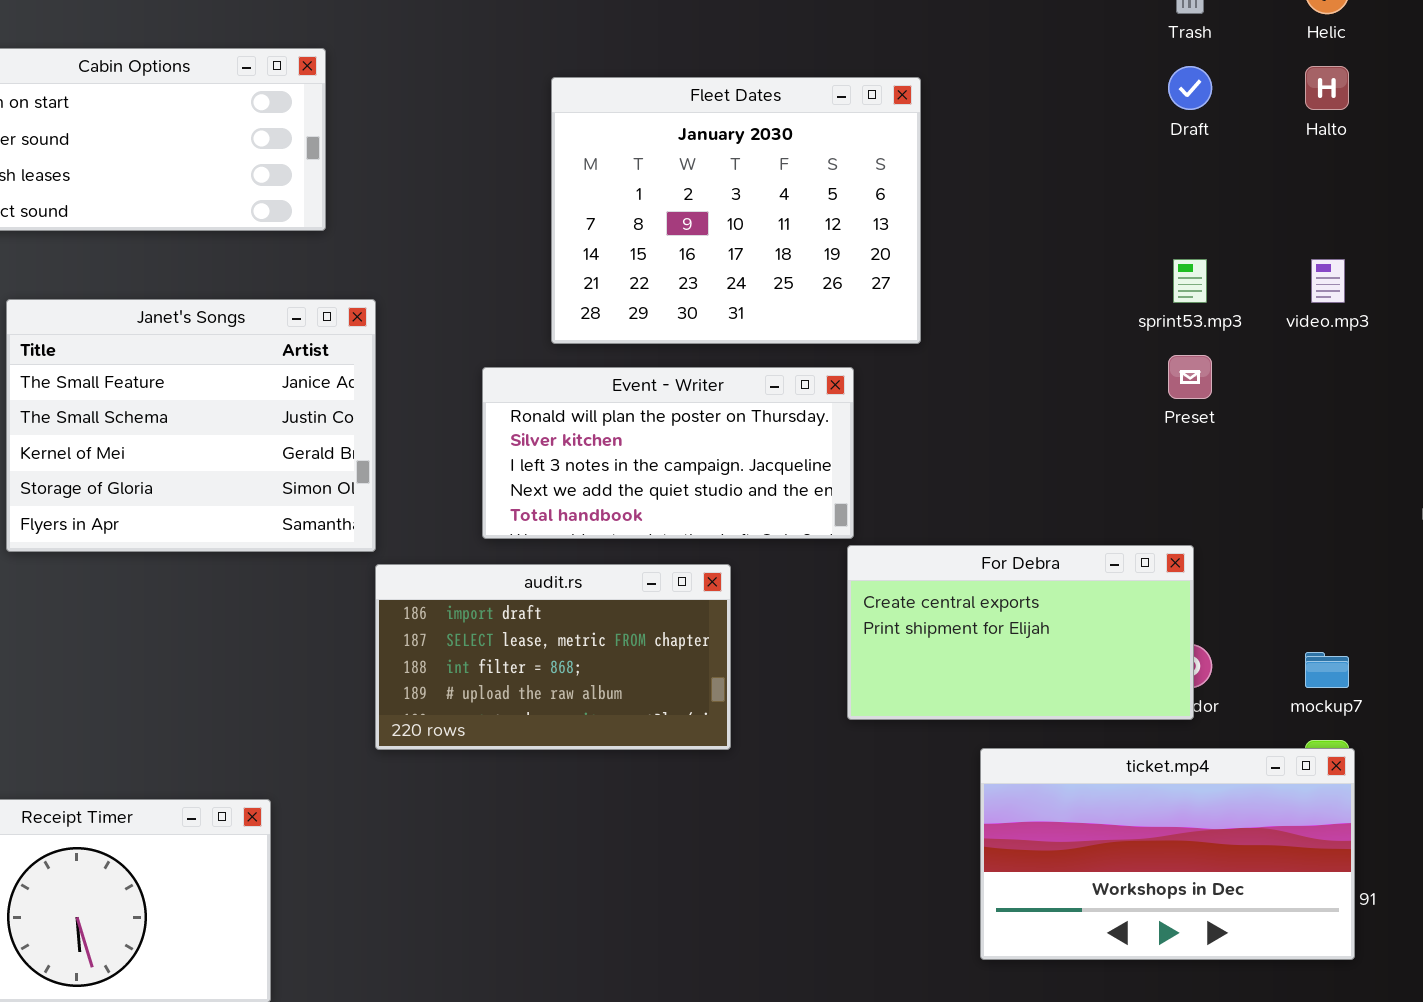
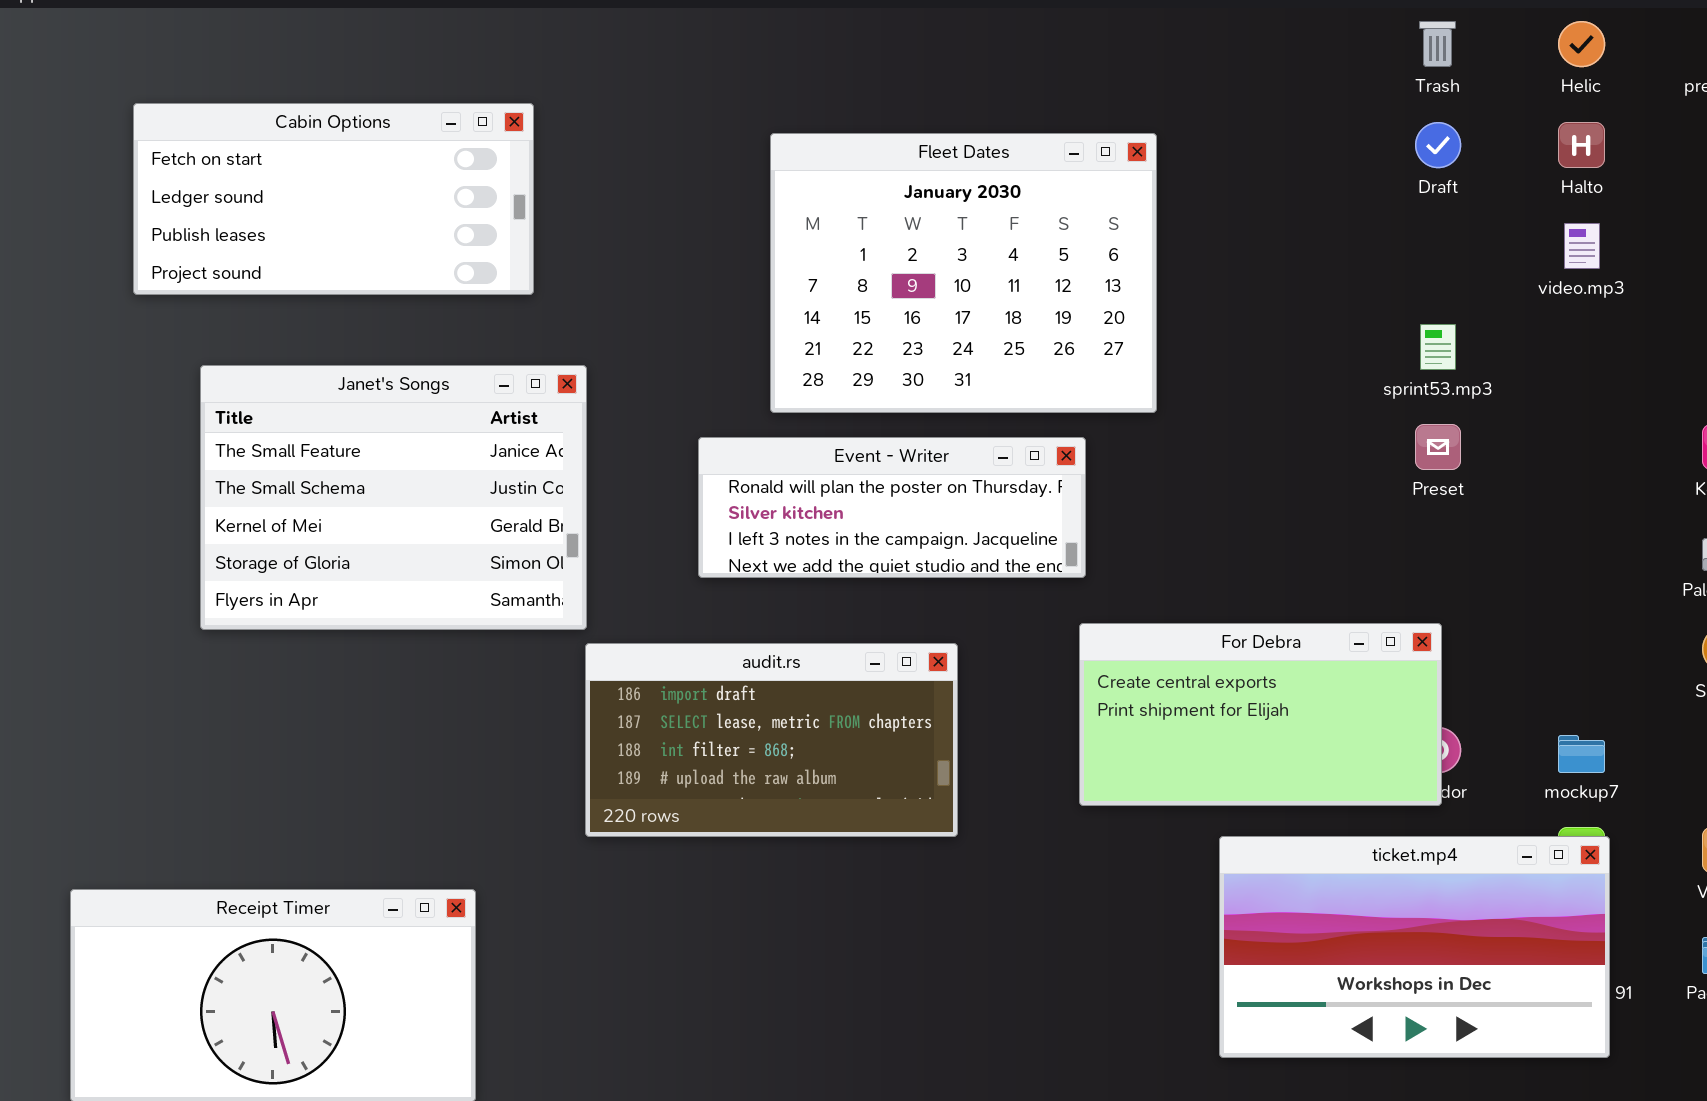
video.mp3: [1311,259,1345,303] -> [1564,223,1600,269], moved
Event - Writer: [482,367,854,539] -> [698,437,1086,578], resized

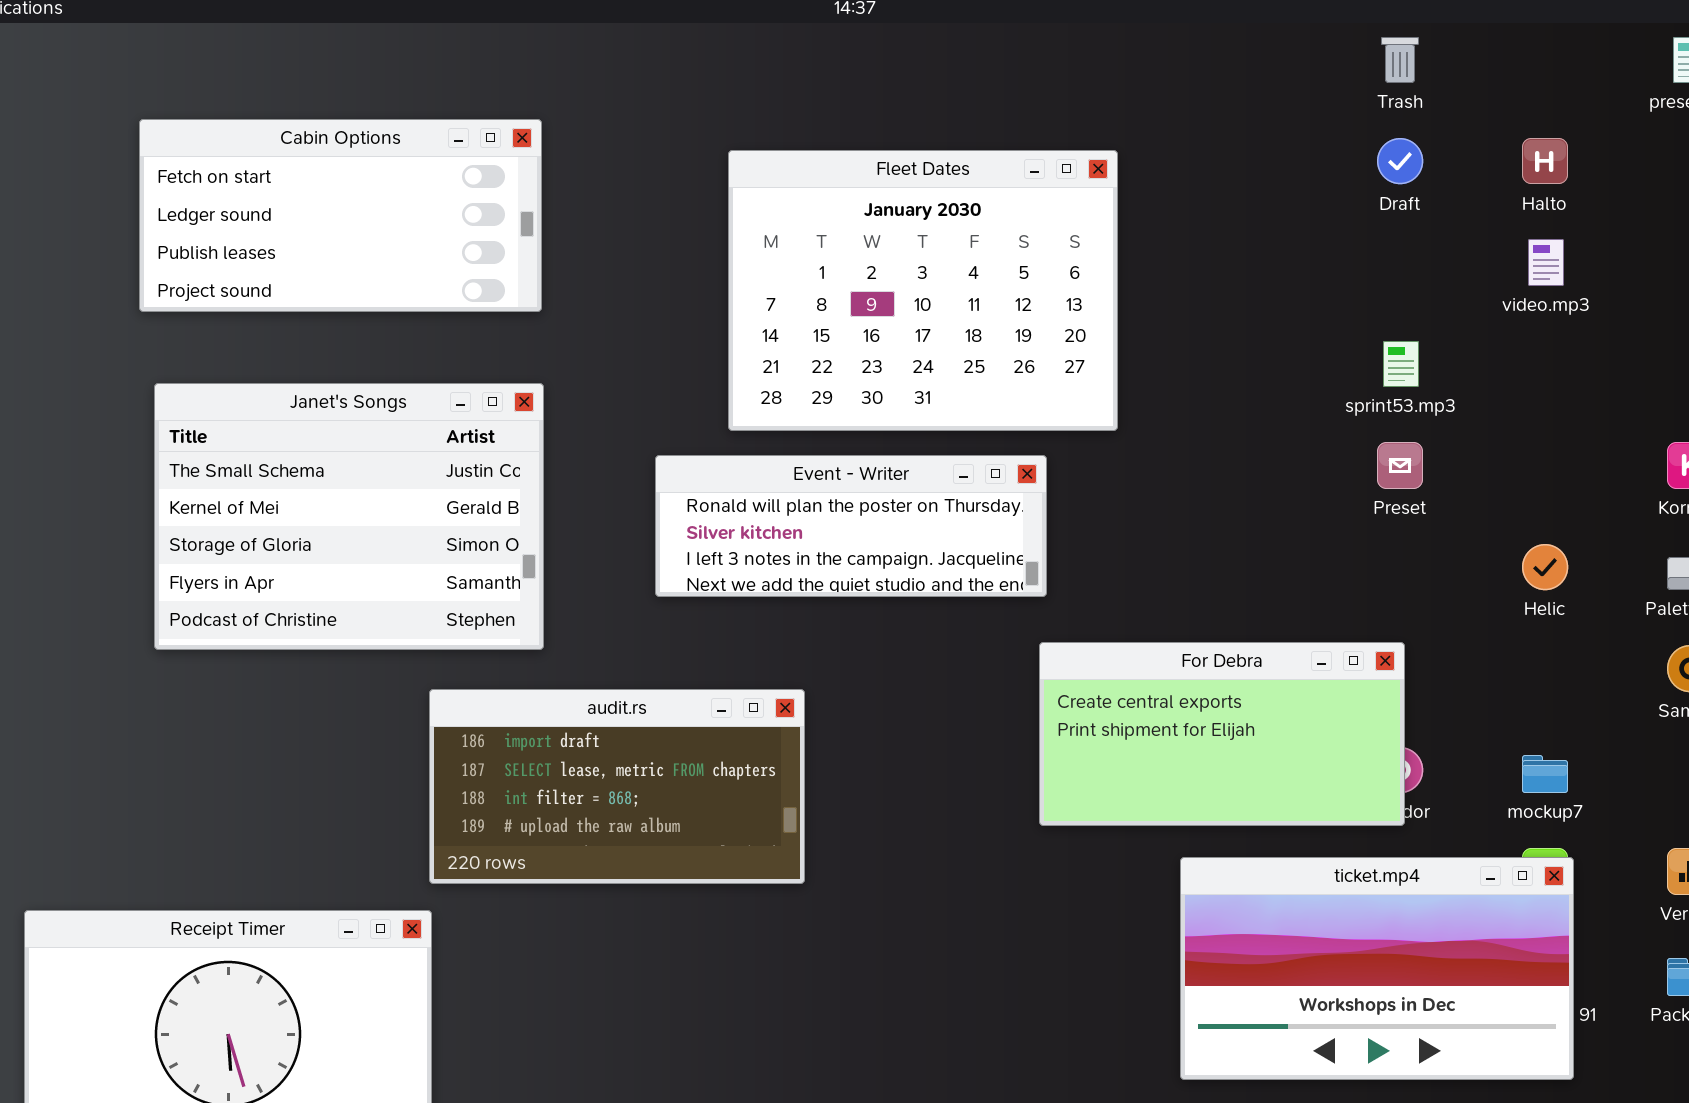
Helic: [1558,21,1605,67] -> [1522,544,1568,590], moved
Cabin Options: [133,103,534,295] -> [139,119,542,312], moved
Janet's Songs: [200,365,587,630] -> [154,383,544,650], scrolled down 1 row
audit.rs: [585,643,958,837] -> [429,689,805,884], moved

